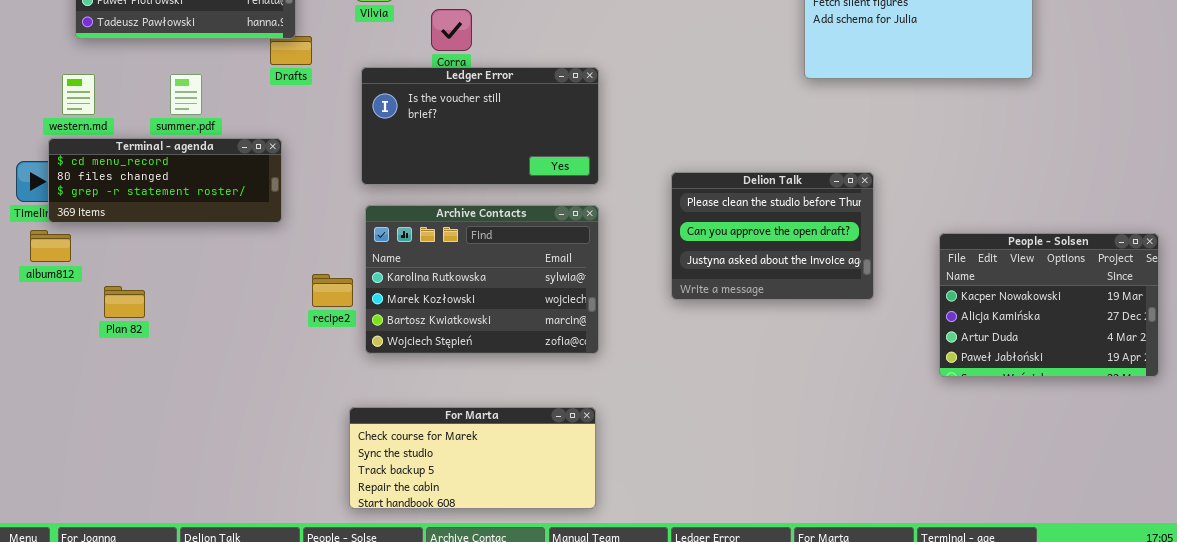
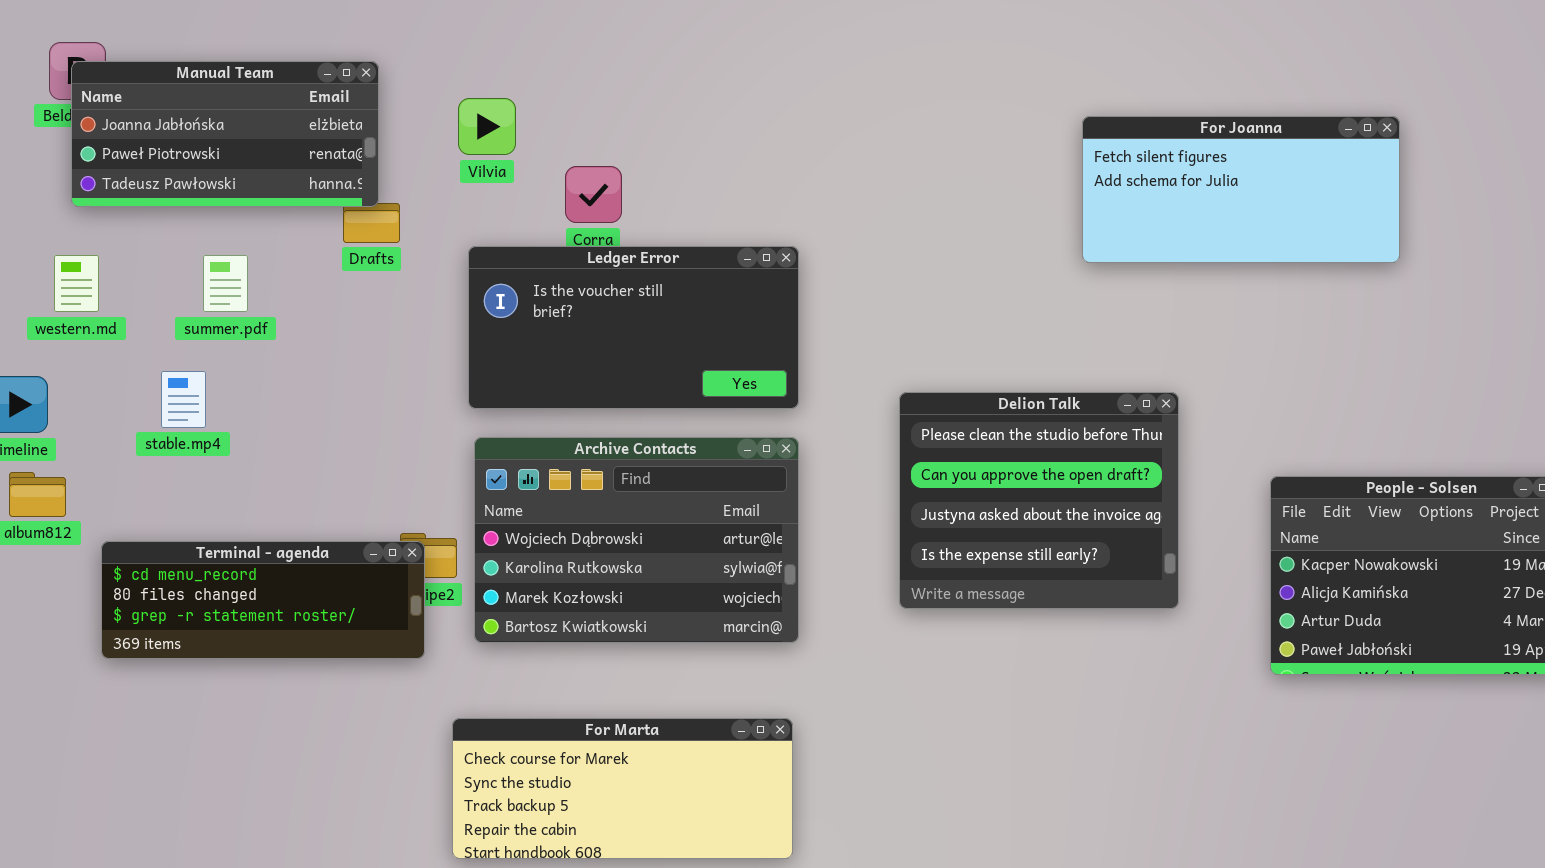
Terminal - agenda: [48,138,282,223] -> [101,541,425,659], moved
Delion Talk: [671,172,874,300] -> [899,392,1179,609], resized
Archive Contacts: [365,205,599,354] -> [474,437,799,643], scrolled up 1 row

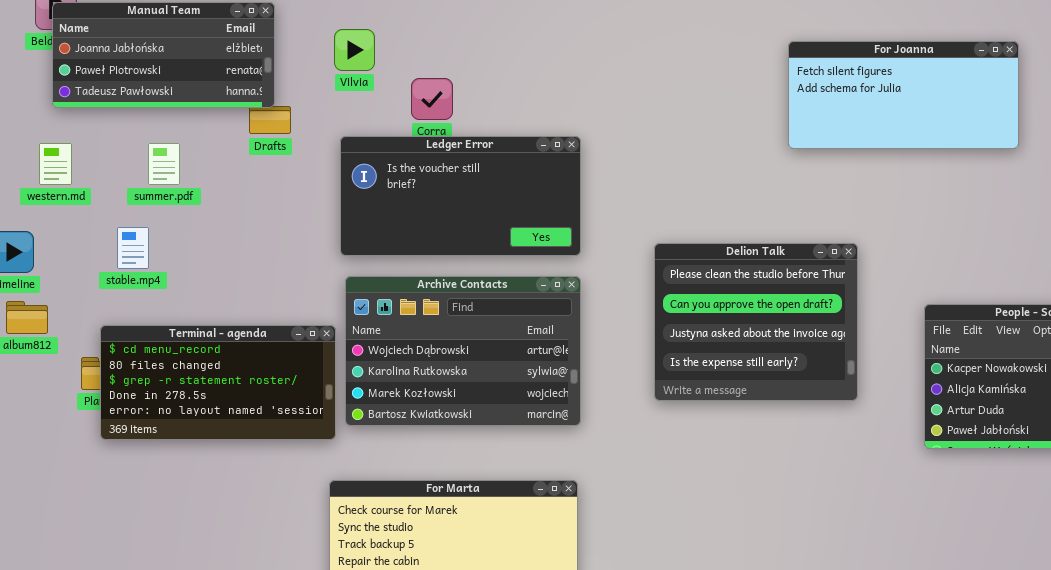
Terminal - agenda: [101,541,425,659] -> [100,325,336,440], moved, resized

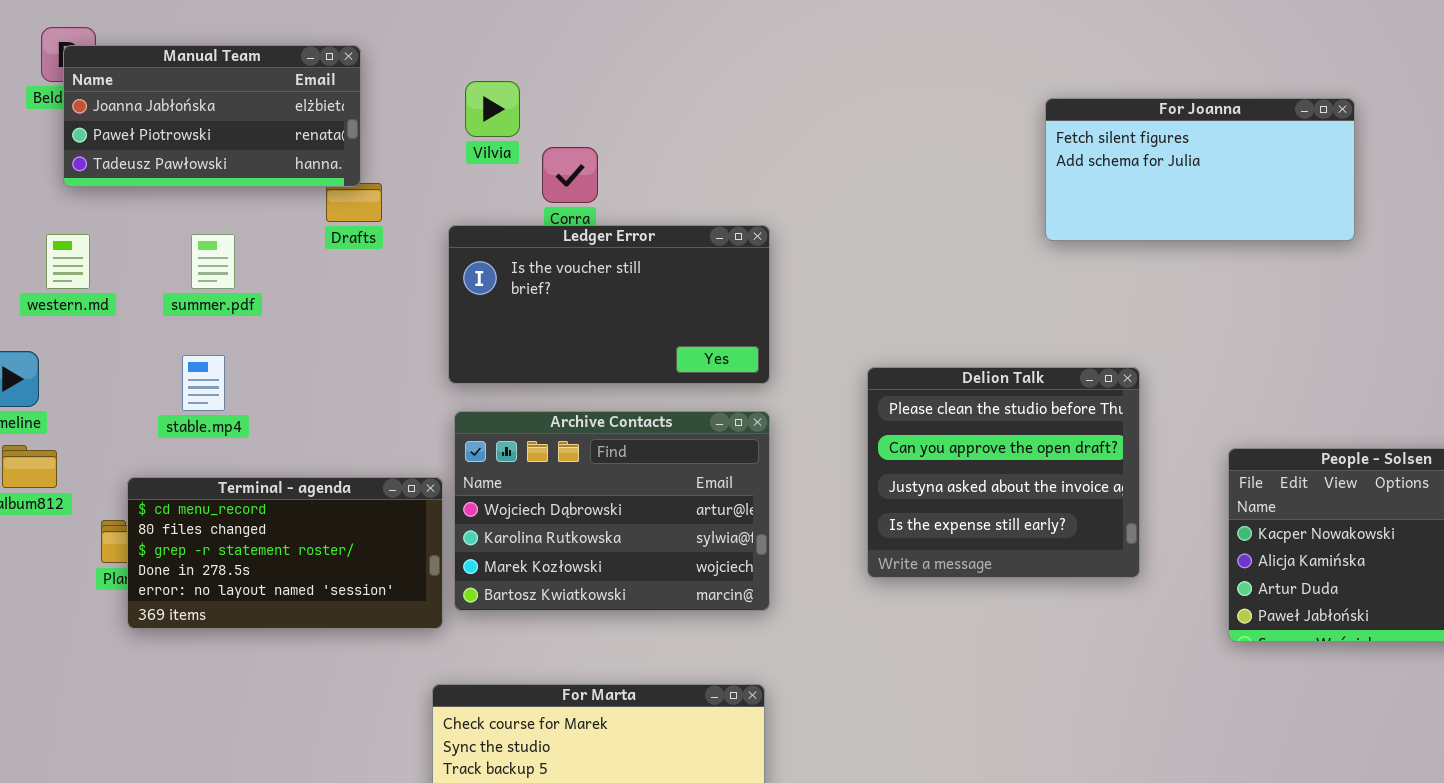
Vilvia: [334,29,375,71] -> [465,81,520,137], moved
stable.mp4: [117,227,149,269] -> [182,355,225,411], moved

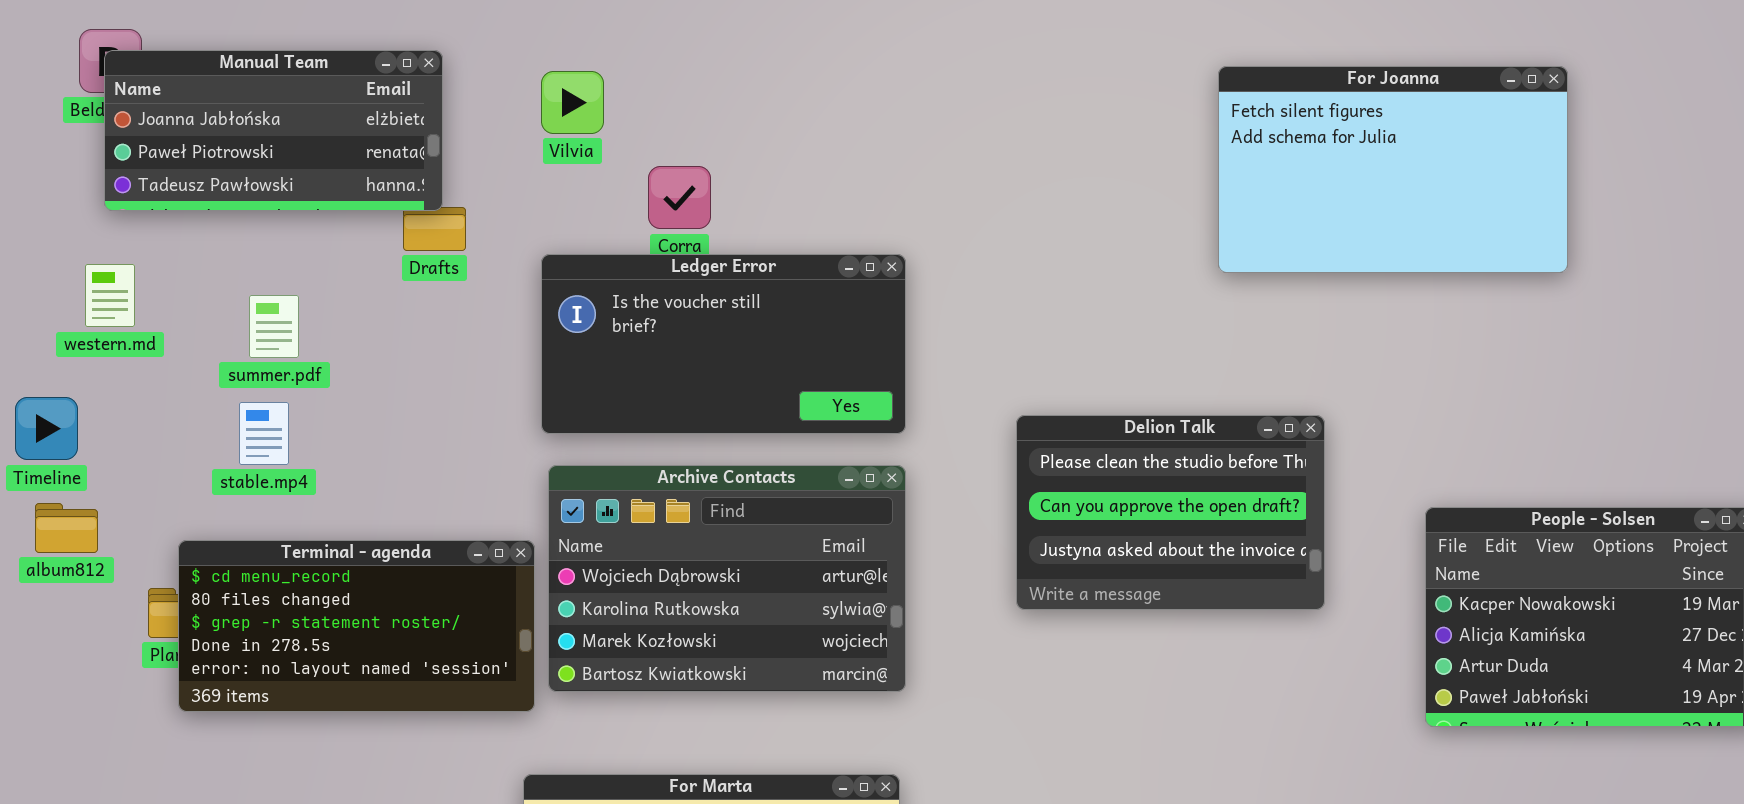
Vilvia: [465,81,520,137] -> [541,71,604,134], moved
For Joanna: [1045,98,1355,241] -> [1218,66,1568,273], resized
summer.pdf: [191,234,235,289] -> [249,295,299,358], moved
Delion Talk: [867,367,1140,578] -> [1016,415,1325,610], resized

